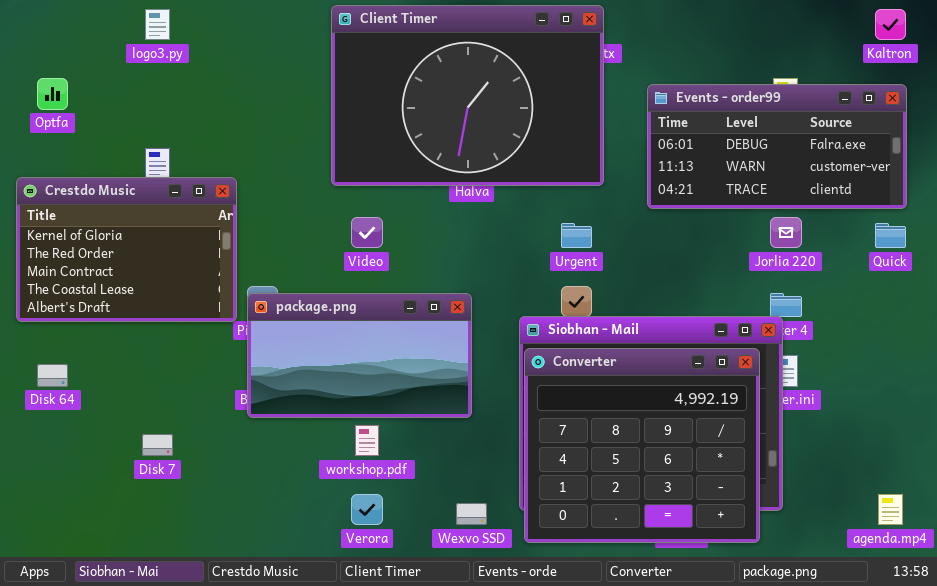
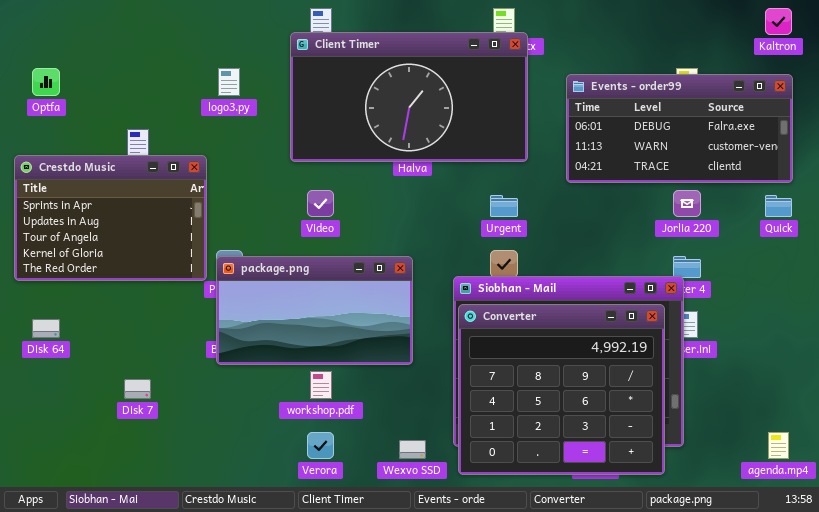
Client Timer: [331,5,604,186] -> [290,32,528,162], resized
logo3.py: [145,9,170,40] -> [218,68,240,96], moved
Crestdo Music: [16,177,237,322] -> [14,155,207,281], scrolled up 3 rows

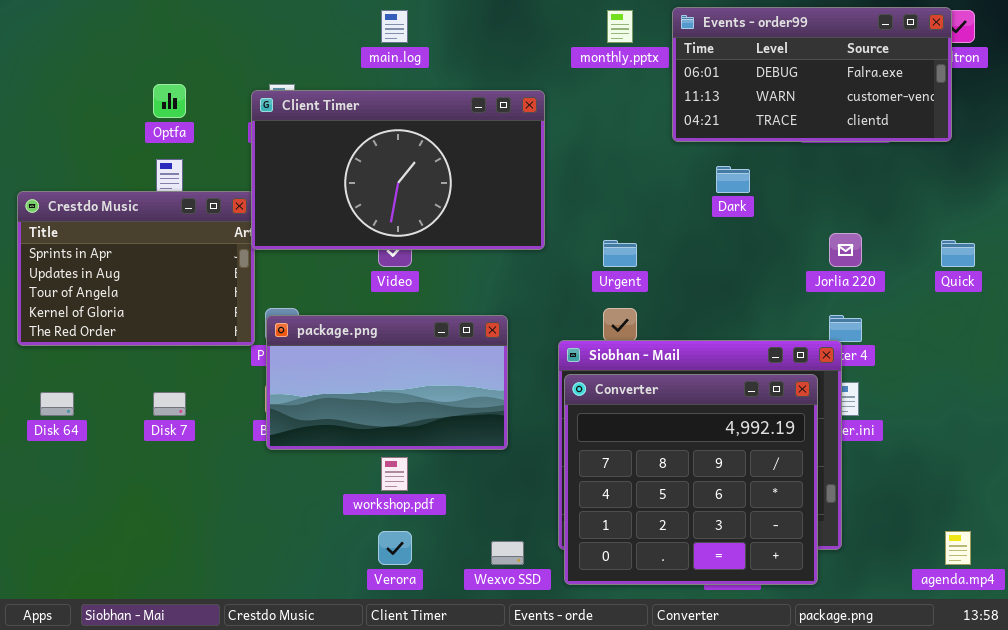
Client Timer: [290,32,528,162] -> [251,90,545,250], moved
Optfa: [32,68,60,96] -> [153,84,186,118], moved
Events - order99: [566,74,793,183] -> [672,7,952,142], moved
Disk 7: [124,379,151,399] -> [153,392,186,416], moved

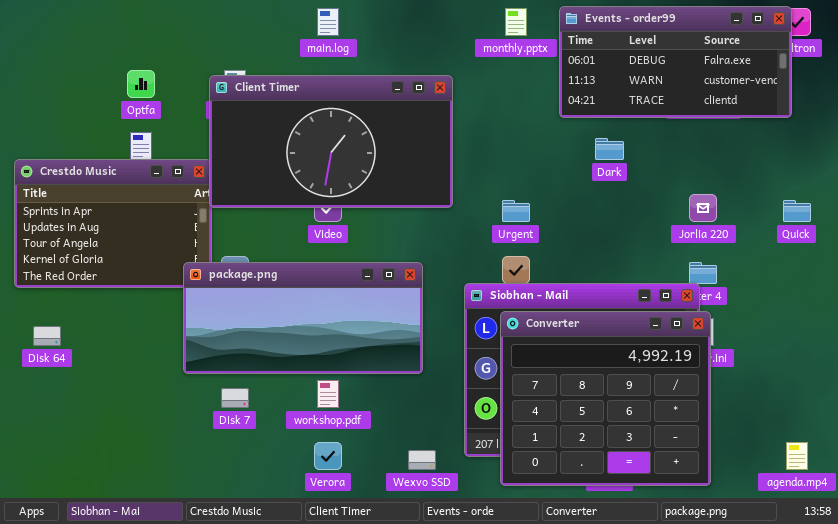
package.png: [266,315,508,450] -> [183,262,423,374], resized
Converter: [564,374,818,585] -> [500,311,711,486], moved
Disk 7: [153,392,186,416] -> [221,388,249,408], moved

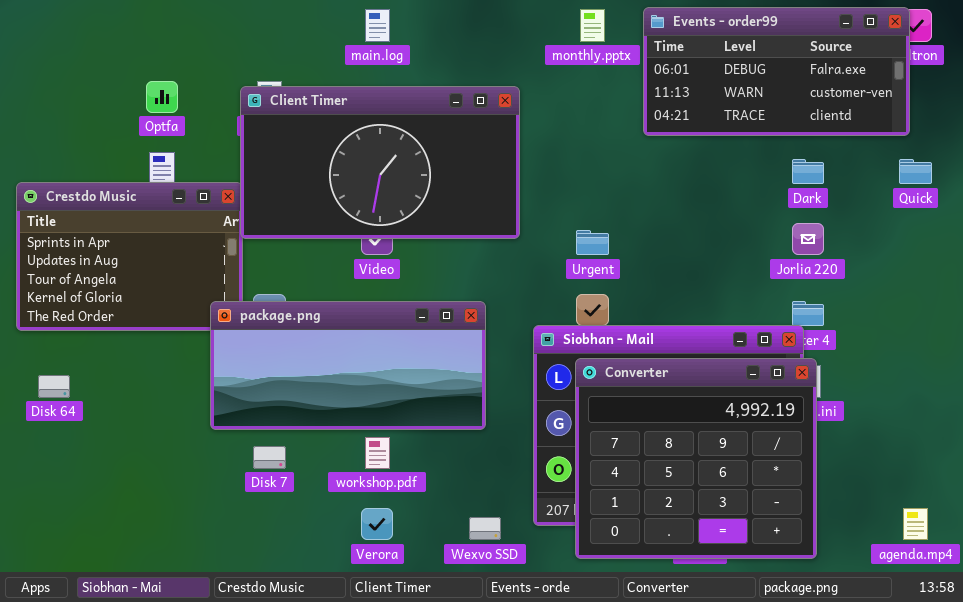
Dark: [595,138,624,160] -> [792,159,824,184], moved
Quick: [783,200,811,222] -> [899,159,932,184], moved

